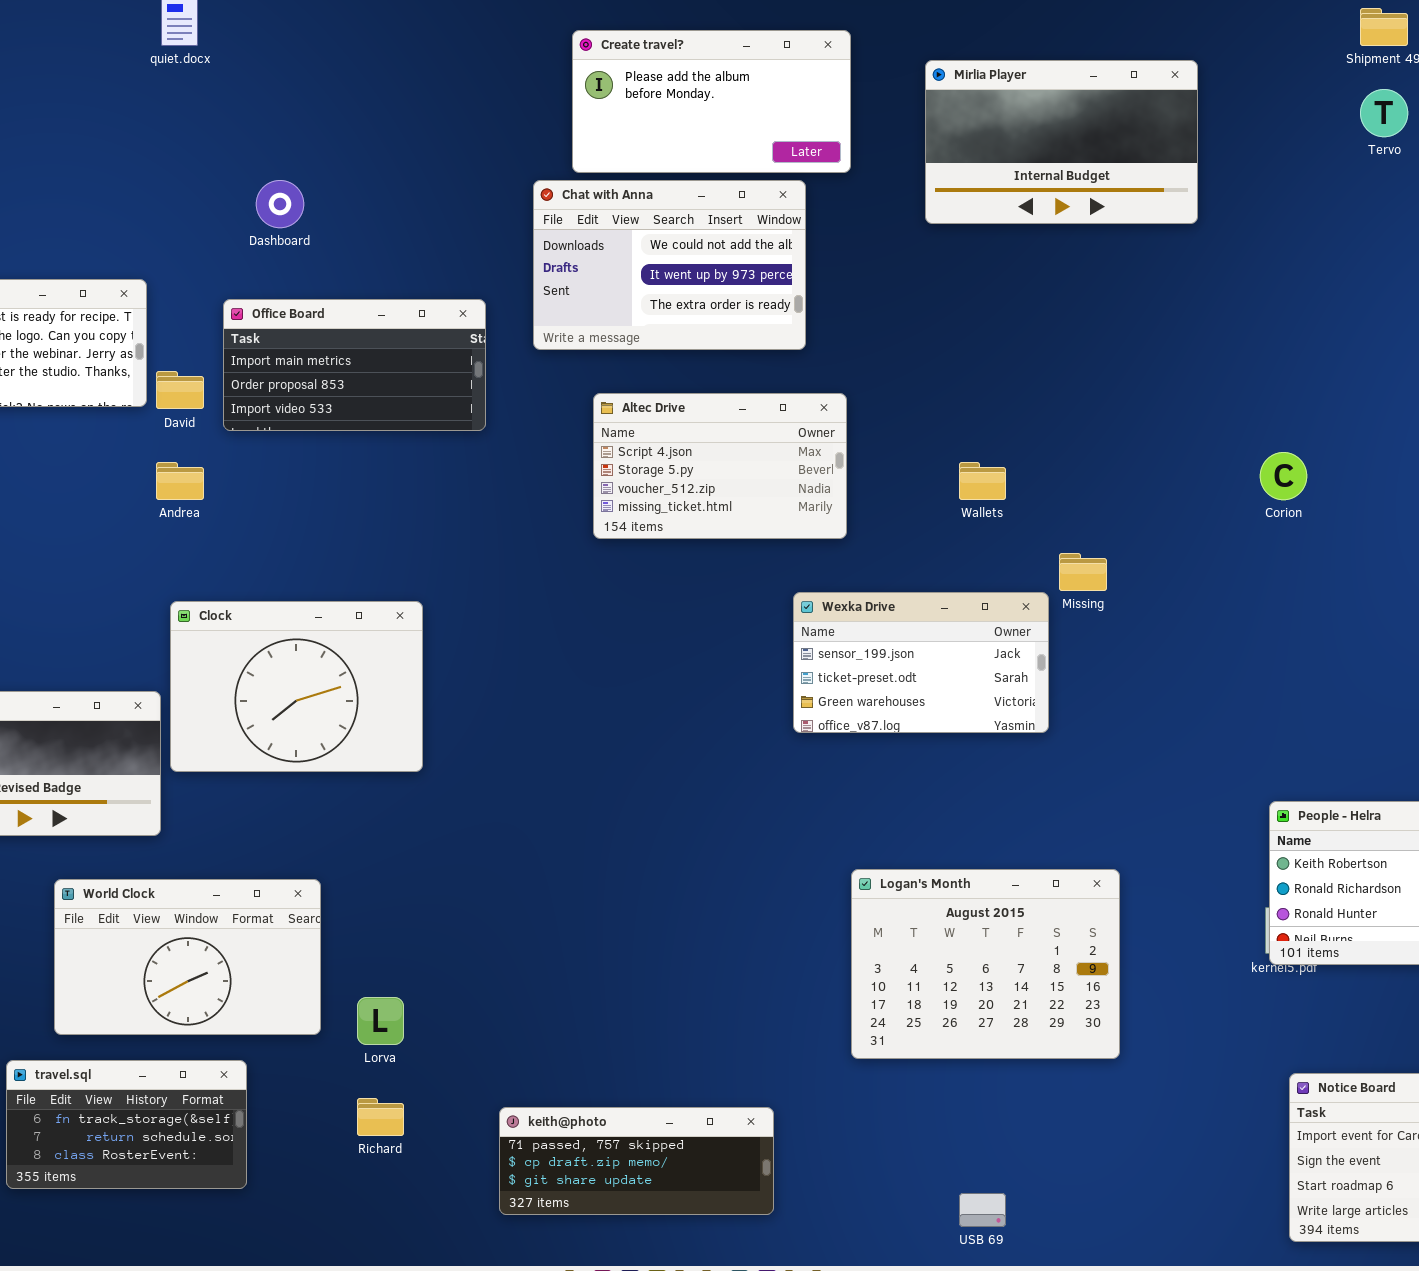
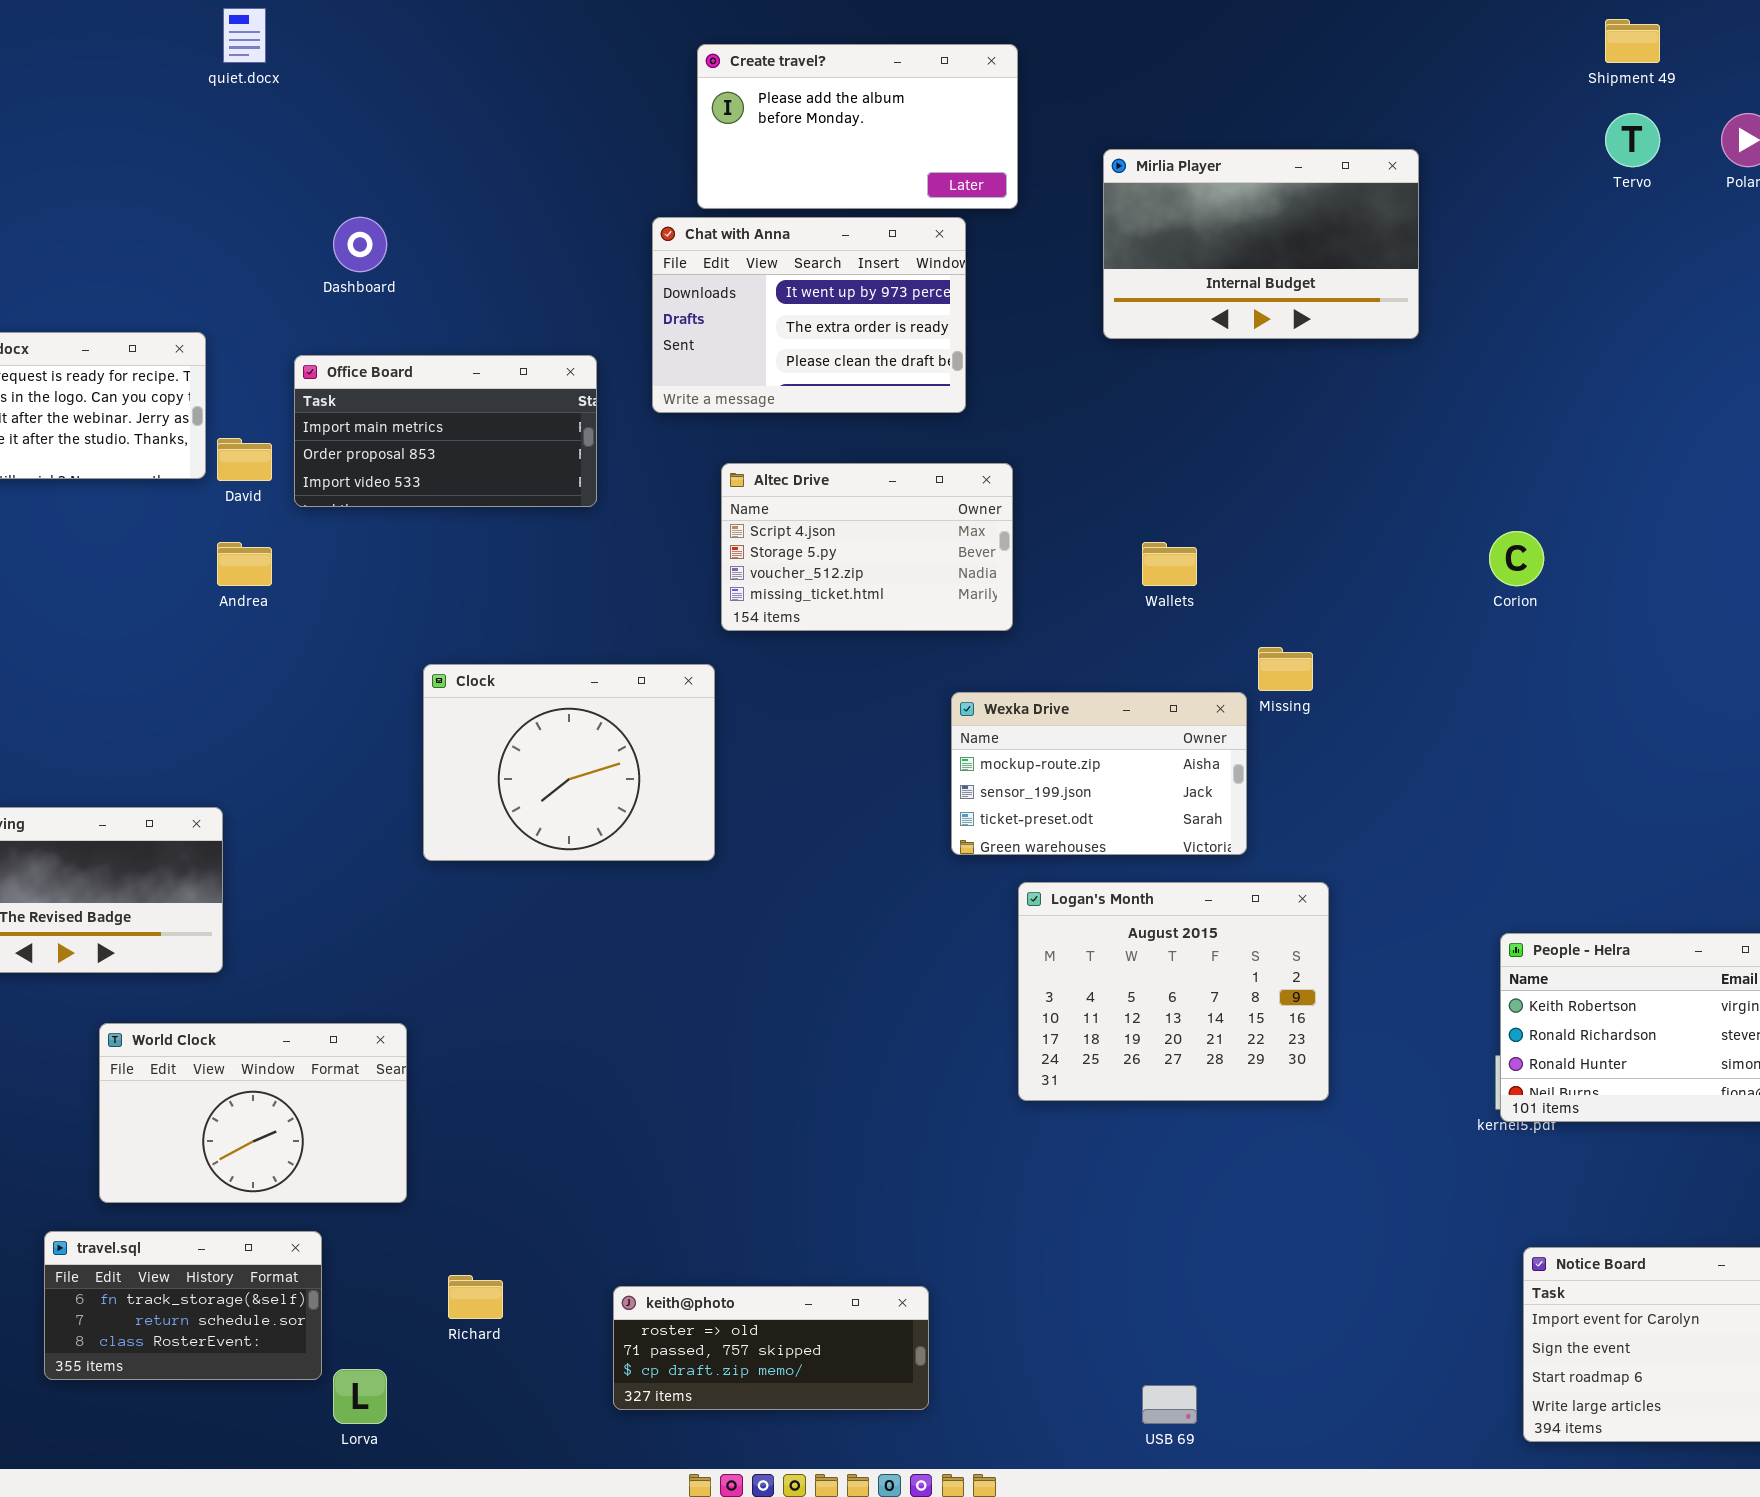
Mirlia Player: [925,60,1198,224] -> [1103,149,1419,339], moved
Chat with Anna: [533,180,806,350] -> [652,217,966,413], scrolled down 1 row
Wexka Drive: [793,592,1049,733] -> [951,692,1247,855], scrolled up 1 row
Clock: [170,601,423,772] -> [423,664,715,861], moved
Logan's Month: [851,869,1120,1059] -> [1018,882,1329,1101], moved
Lorva: [357,997,404,1045] -> [333,1369,387,1424], moved
keith@photo: [499,1107,774,1215] -> [613,1286,929,1410], scrolled up 1 row

